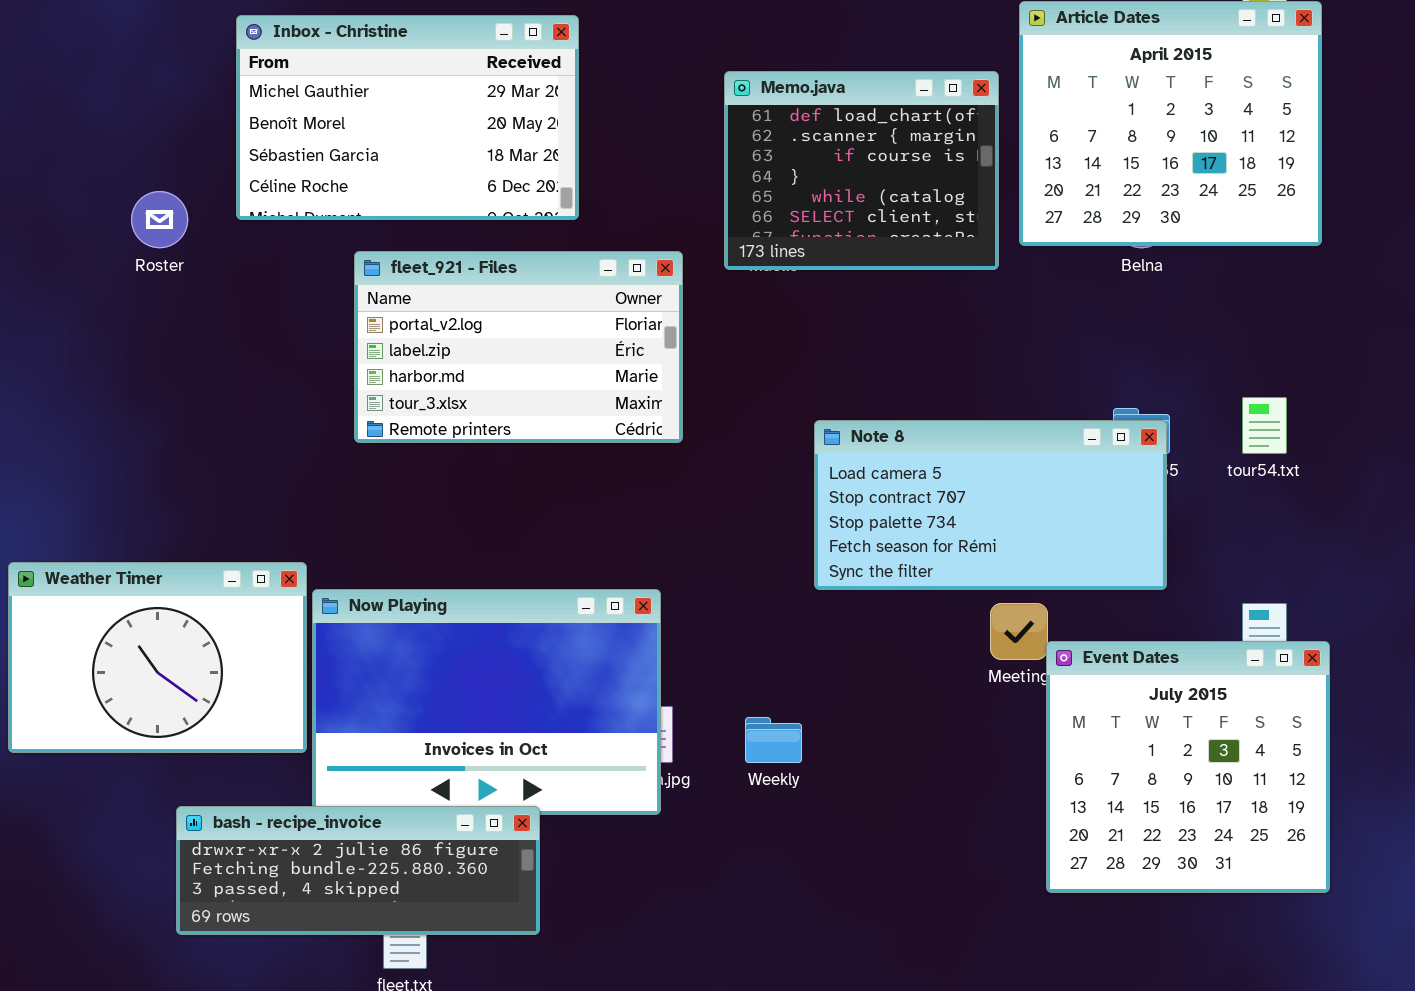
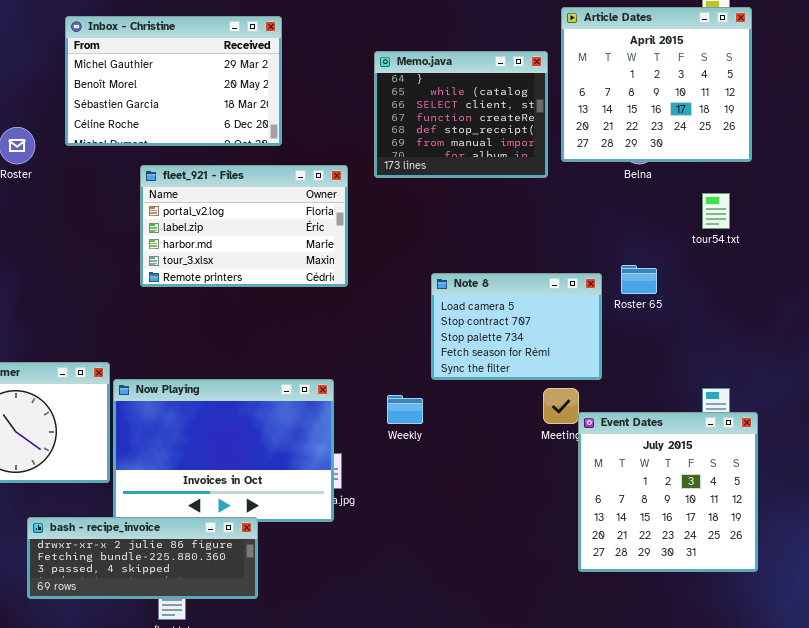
Memo.java: [724,71,999,270] -> [374,51,548,178], scrolled down 3 rows
tour54.txt: [1242,397,1287,454] -> [702,193,730,229], moved
Note 8: [814,420,1167,590] -> [431,273,602,380], resized
Weekly: [745,717,802,763] -> [387,395,423,424], moved

